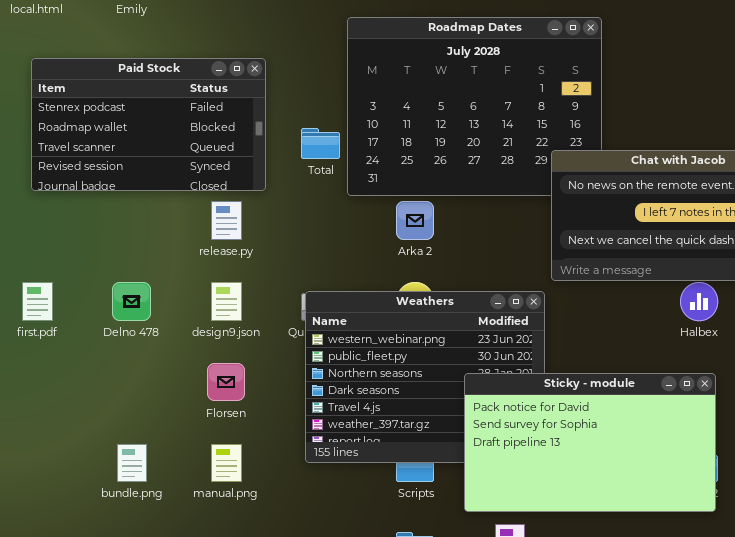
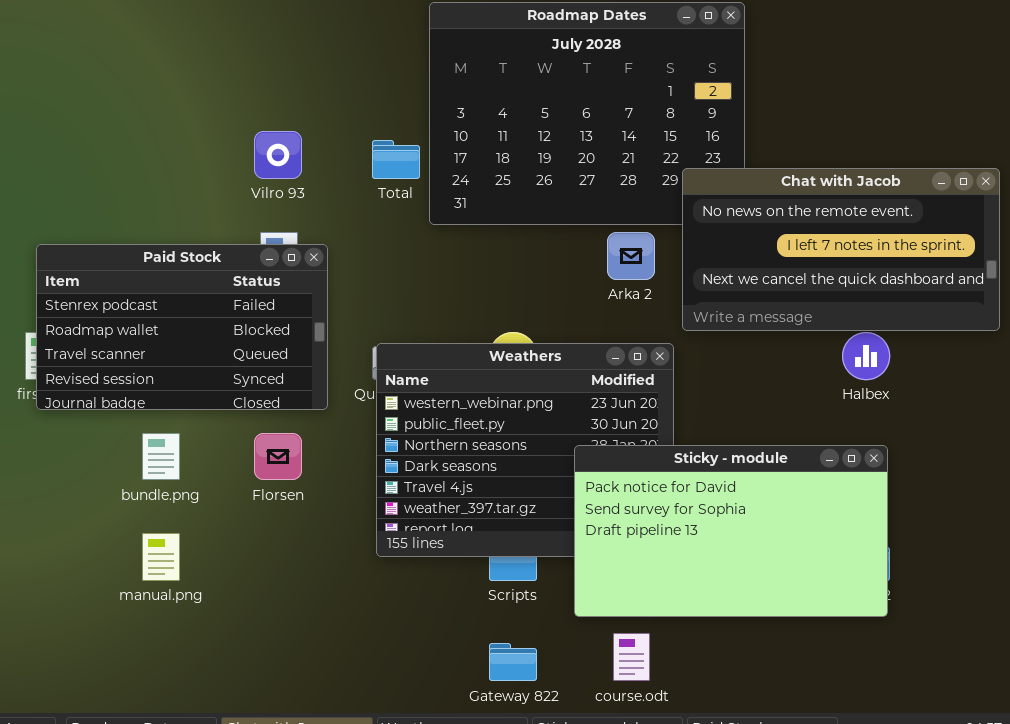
Paid Stock: [31,58,266,191] -> [36,244,328,410], moved
Arka 2: [396,201,434,240] -> [607,232,655,280], moved
bundle.png: [117,444,147,482] -> [142,433,180,480], moved
manual.png: [211,444,242,482] -> [142,533,180,581], moved

